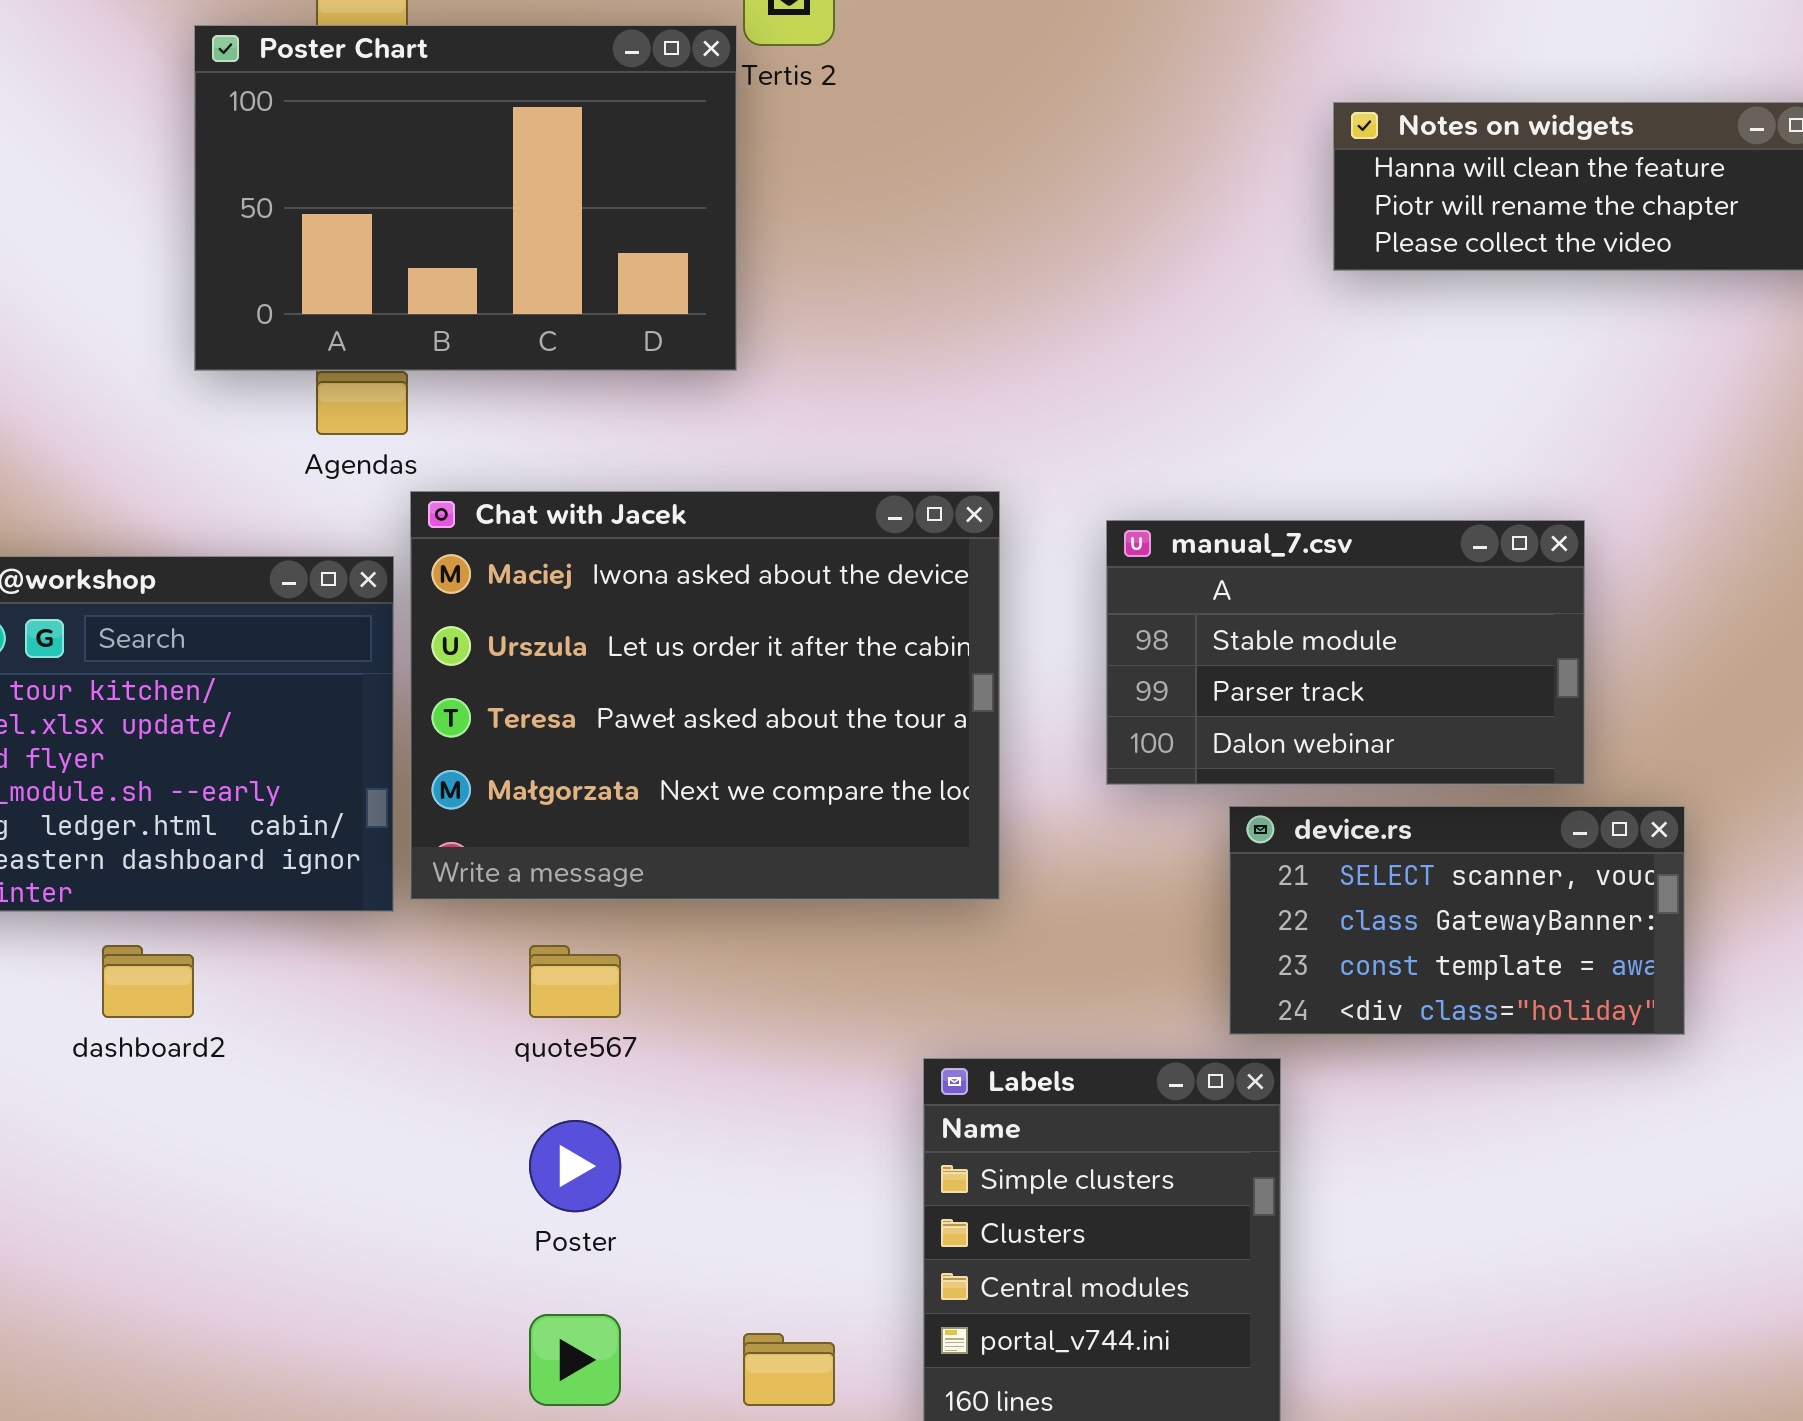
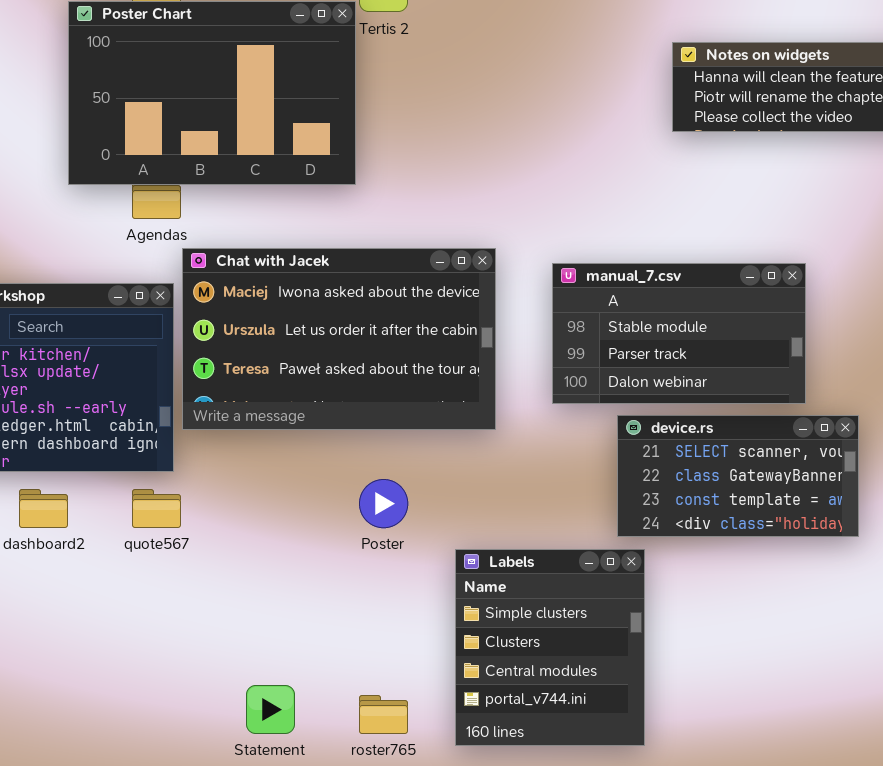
Chat with Jacek: [410,491,1000,900] -> [182,248,496,430], resized
quote567: [529,945,621,1018] -> [132,489,181,528], moved
Poster: [529,1120,621,1212] -> [359,479,408,528], moved

